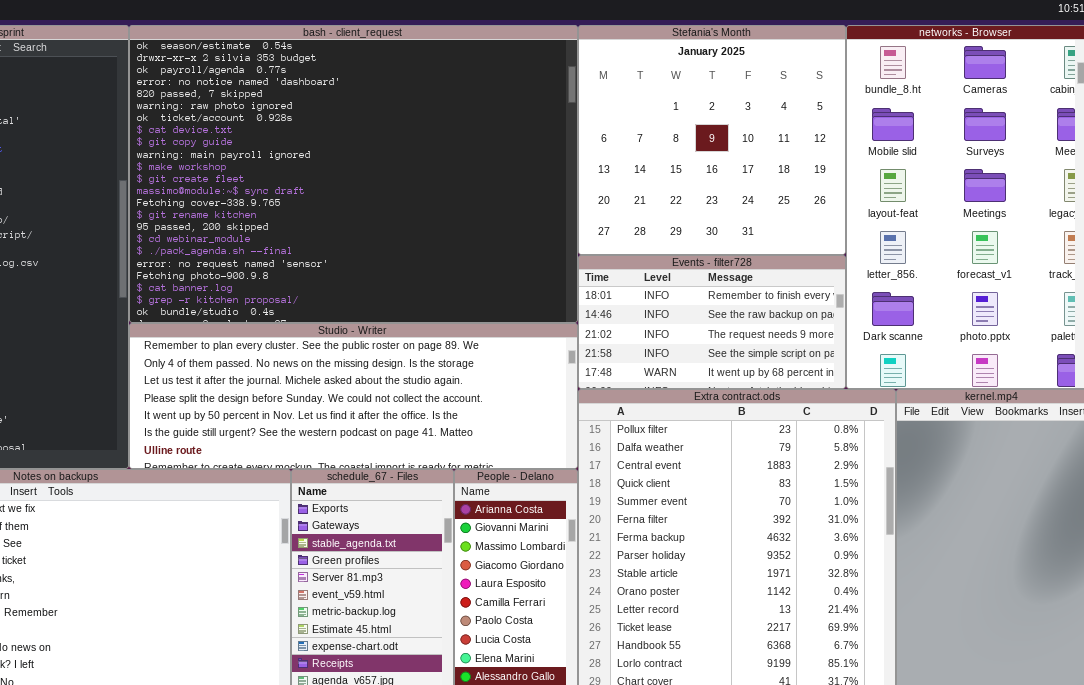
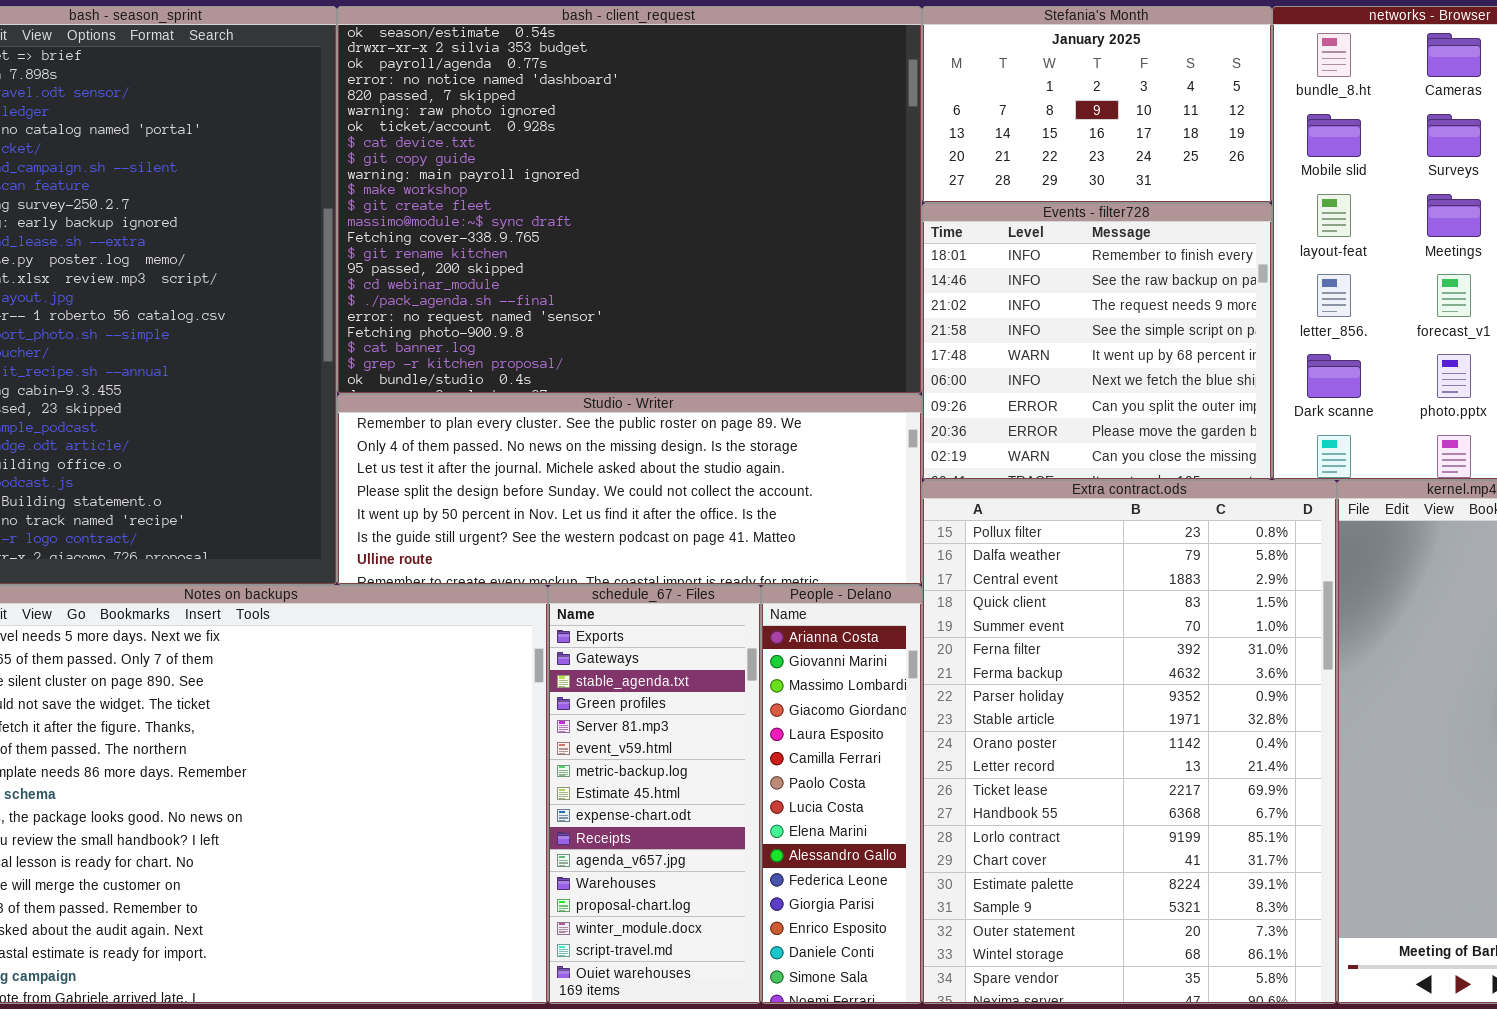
Stefania's Month: [578,25,846,255] -> [922,6,1272,203], resized
Events - filter728: [578,255,846,389] -> [922,203,1272,480], resized

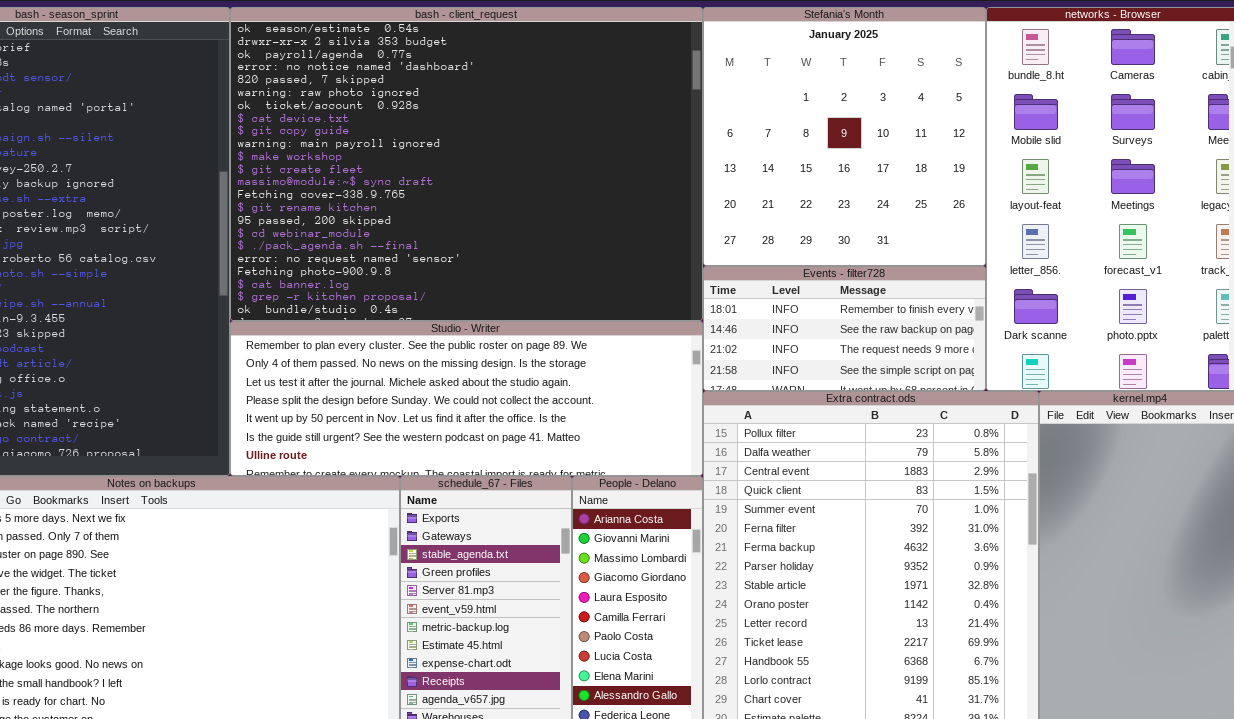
Stefania's Month: [922,6,1272,203] -> [703,7,986,266], resized
Events - filter728: [922,203,1272,480] -> [703,266,986,391], resized

